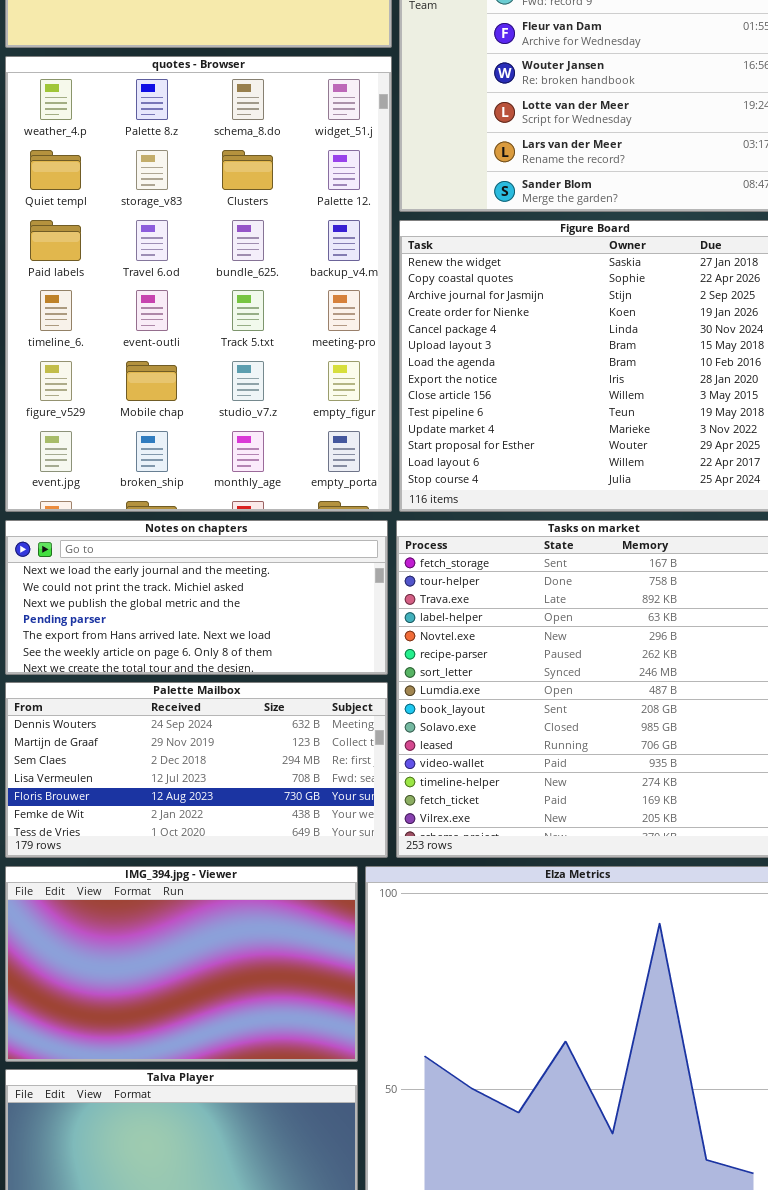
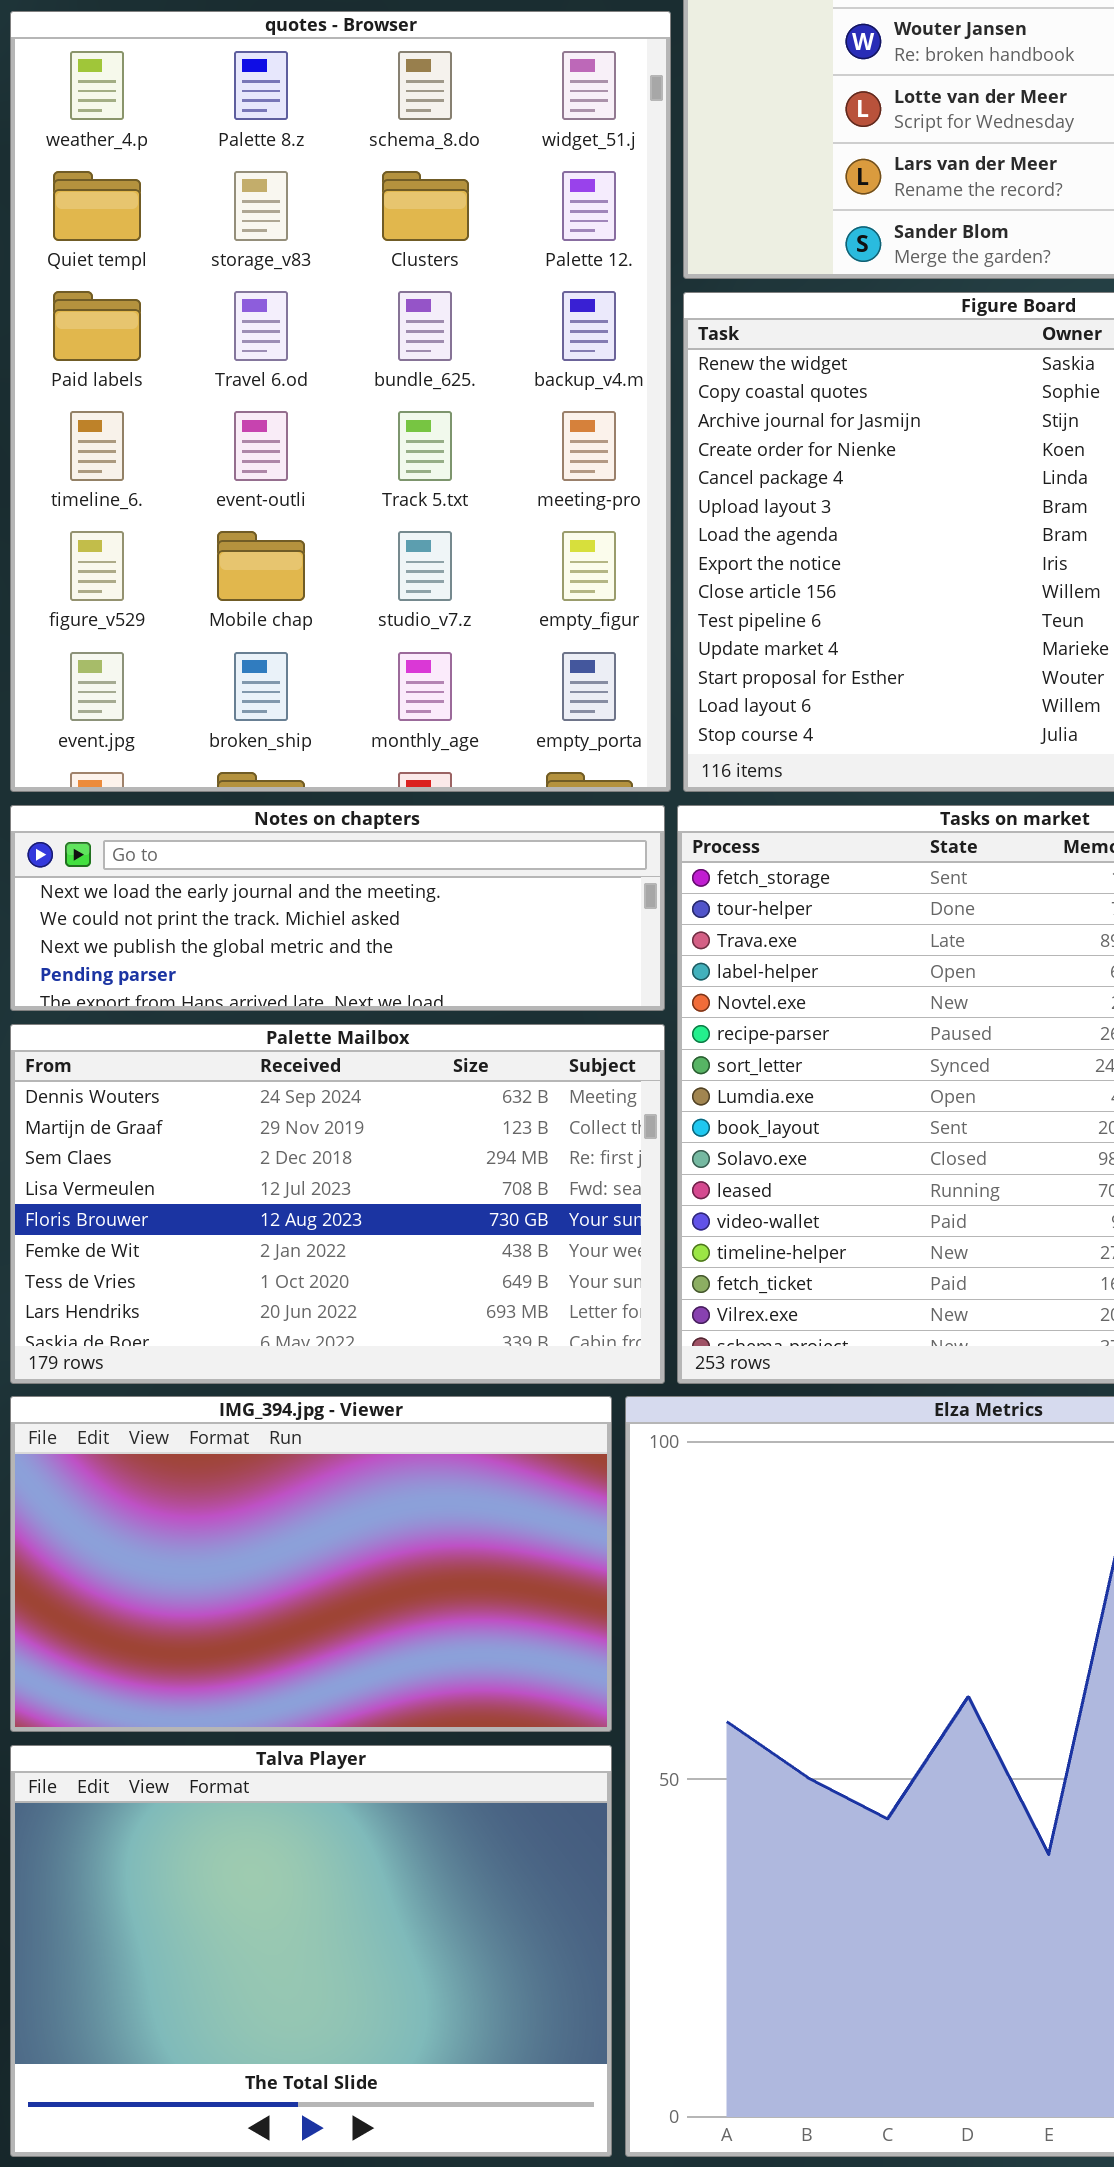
Notes on chapters: [5,520,388,675] -> [10,805,665,1011], resized
Palette Mailbox: [5,682,388,858] -> [10,1024,665,1384], resized

